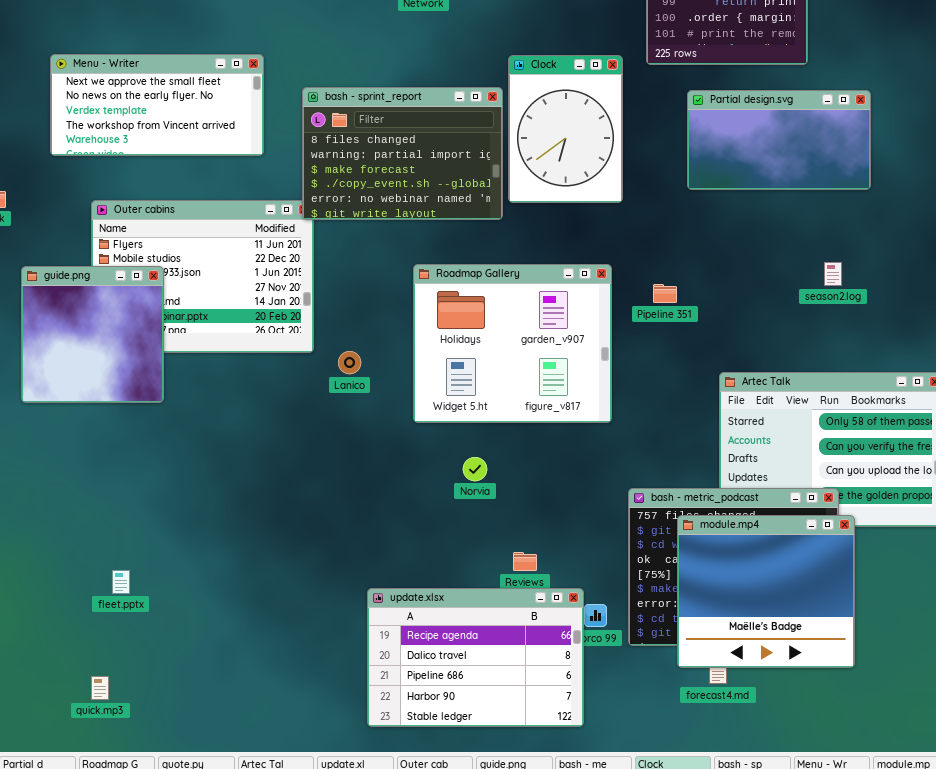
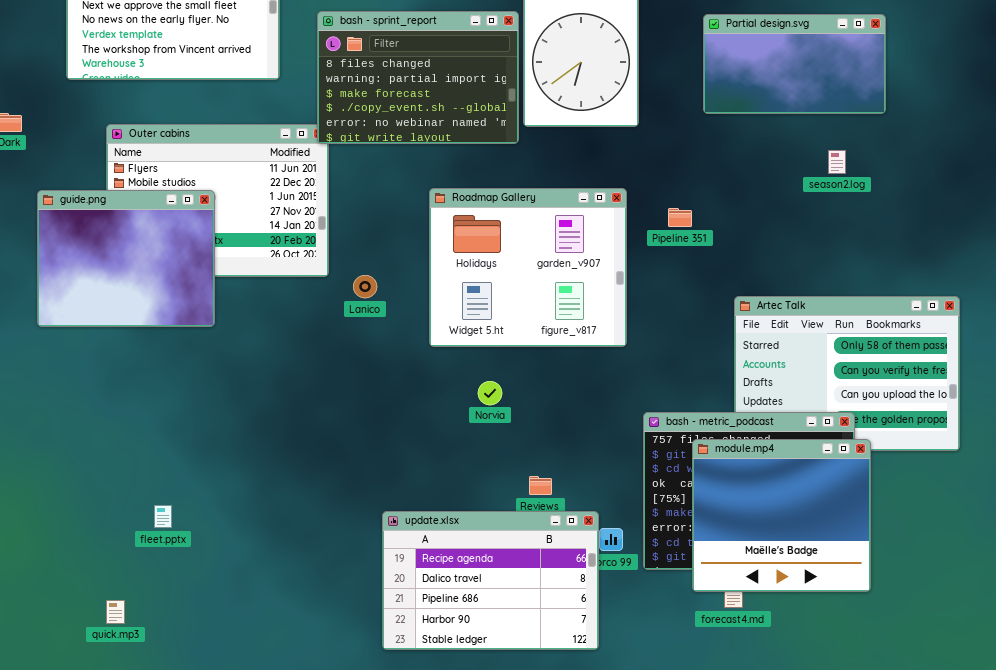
season2.log: [824,262,842,286] -> [828,150,846,174], moved
guide.png: [21,266,164,403] -> [37,190,215,327], resized
fleet.pptx: [112,570,130,594] -> [154,505,172,528], moved

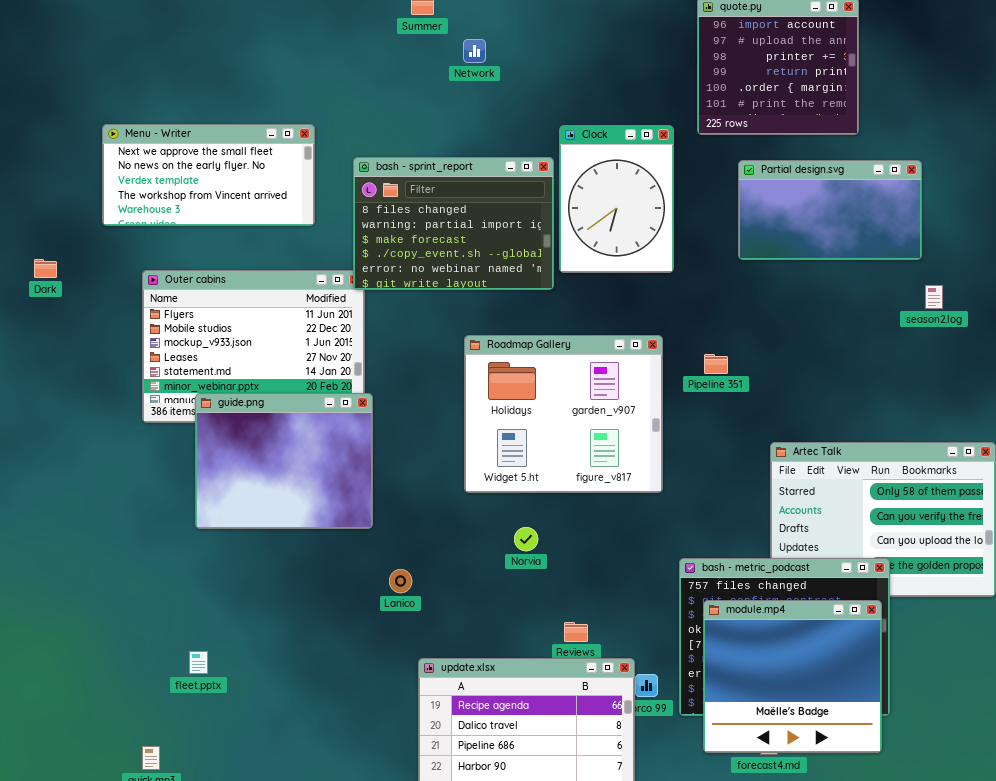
season2.log: [828,150,846,174] -> [925,285,943,309], moved
guide.png: [37,190,215,327] -> [195,393,373,529], moved
Lanico: [353,275,377,298] -> [389,569,412,593], moved
module.mp4: [692,439,871,592] -> [703,600,882,753], moved

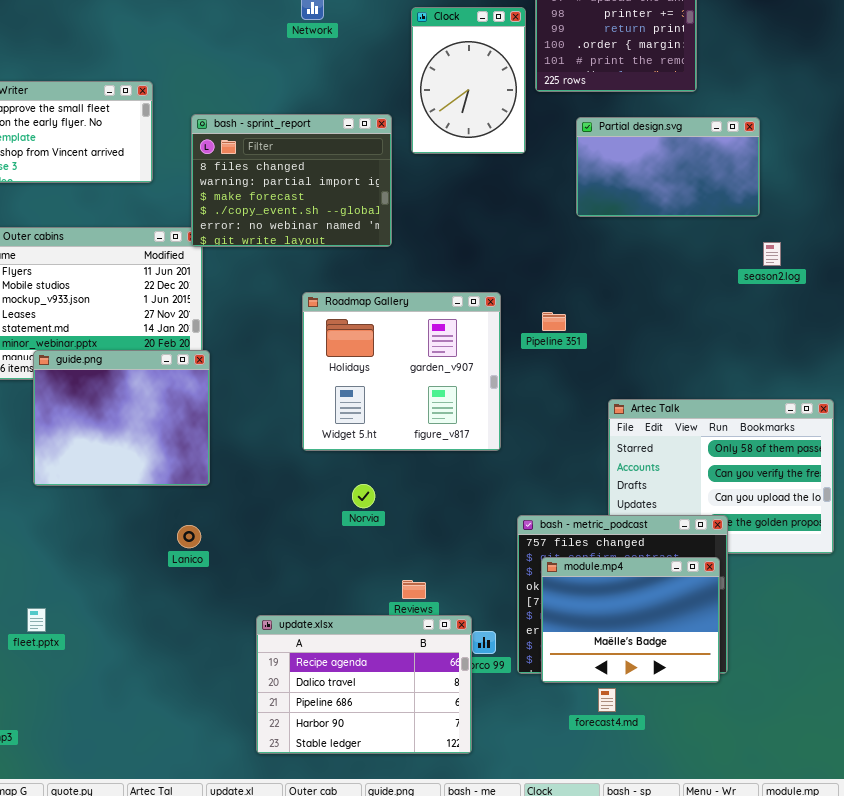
Clock: [559,125,674,273] -> [411,7,526,154], moved
Lanico: [389,569,412,593] -> [177,525,201,548], moved
module.mp4: [703,600,882,753] -> [541,557,720,683], resized

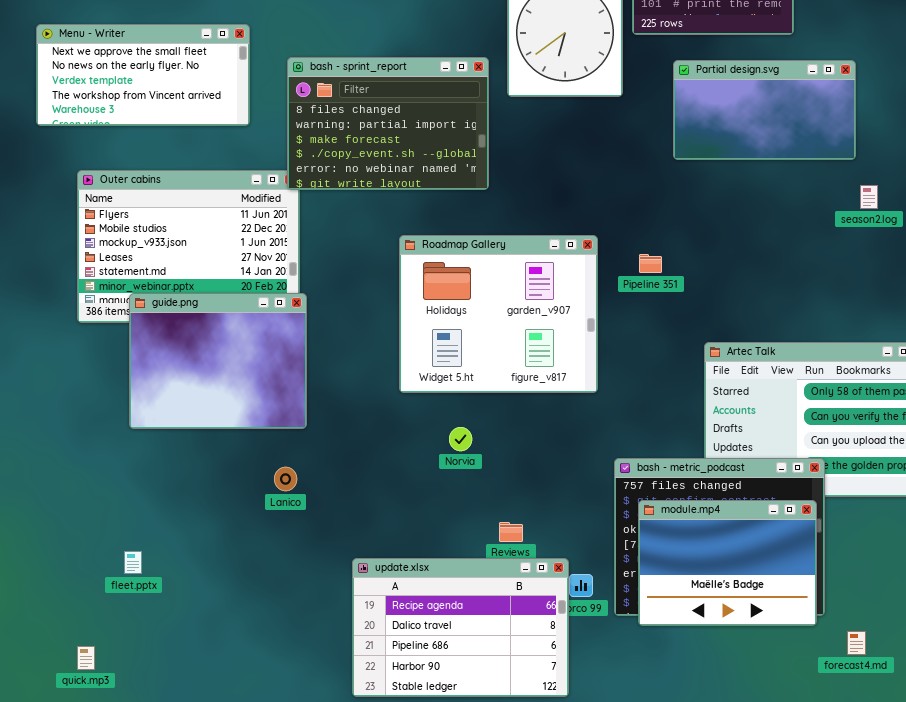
forecast4.md: [598,688,616,712] -> [847,631,866,655], moved

